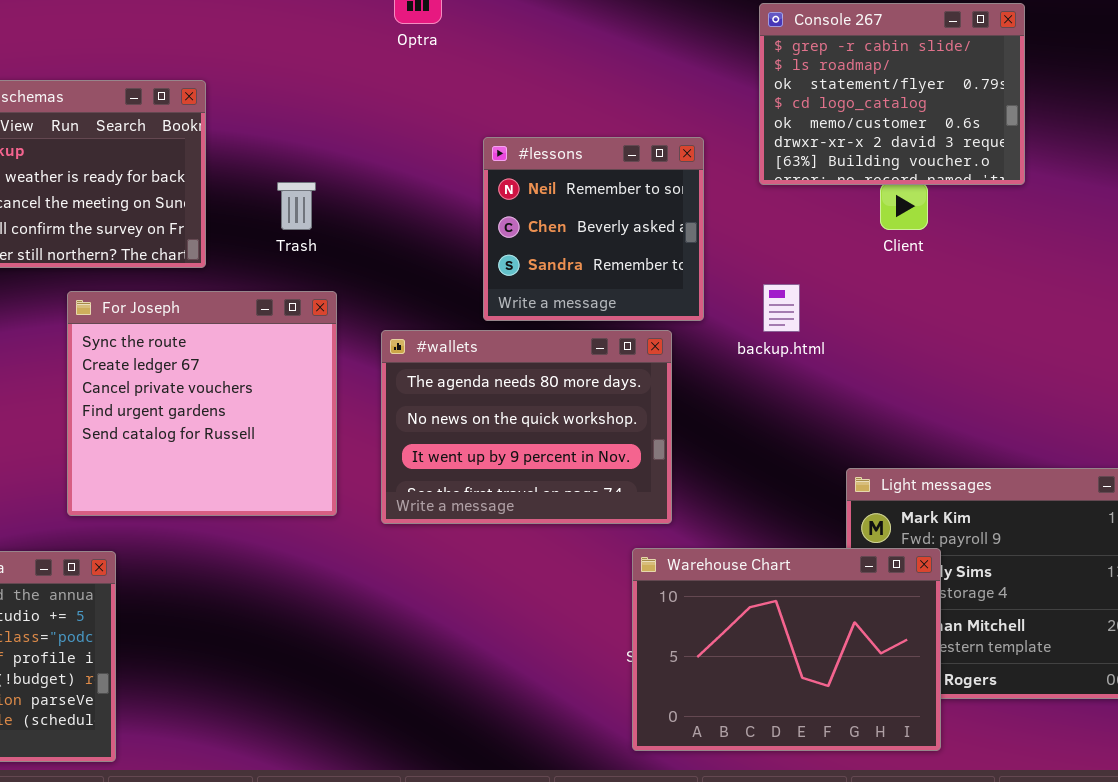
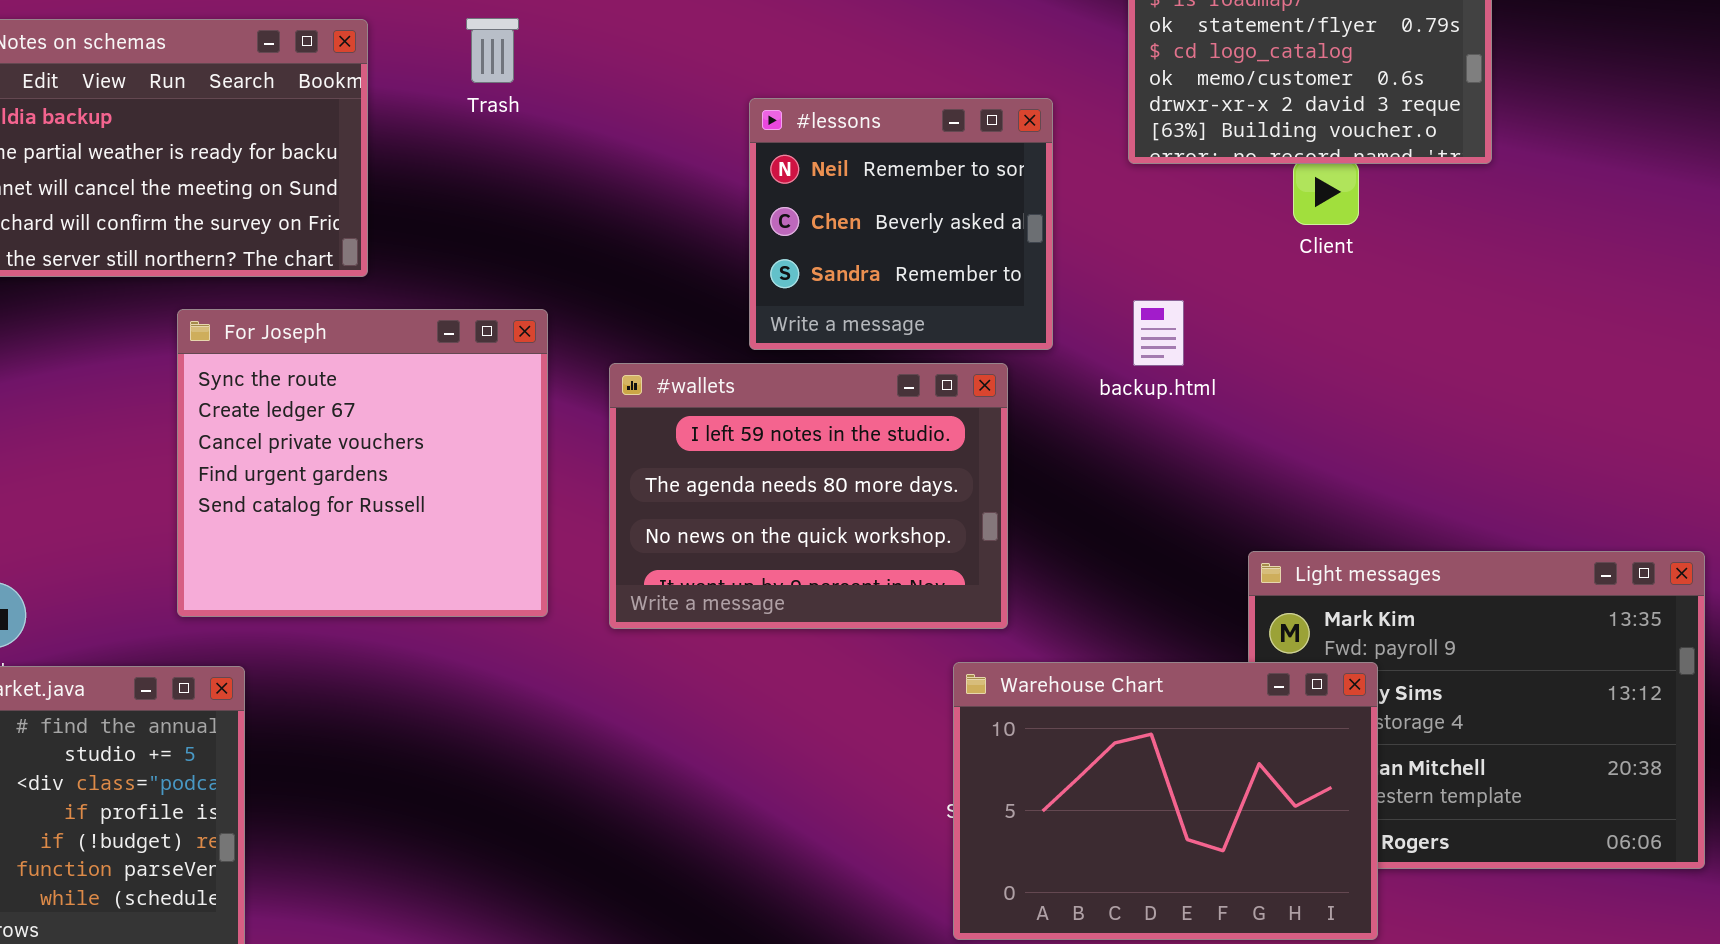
Trash: [277,182,316,230] -> [466,18,519,83], moved
#wallets: [381,330,672,524] -> [609,363,1008,629], scrolled up 1 row

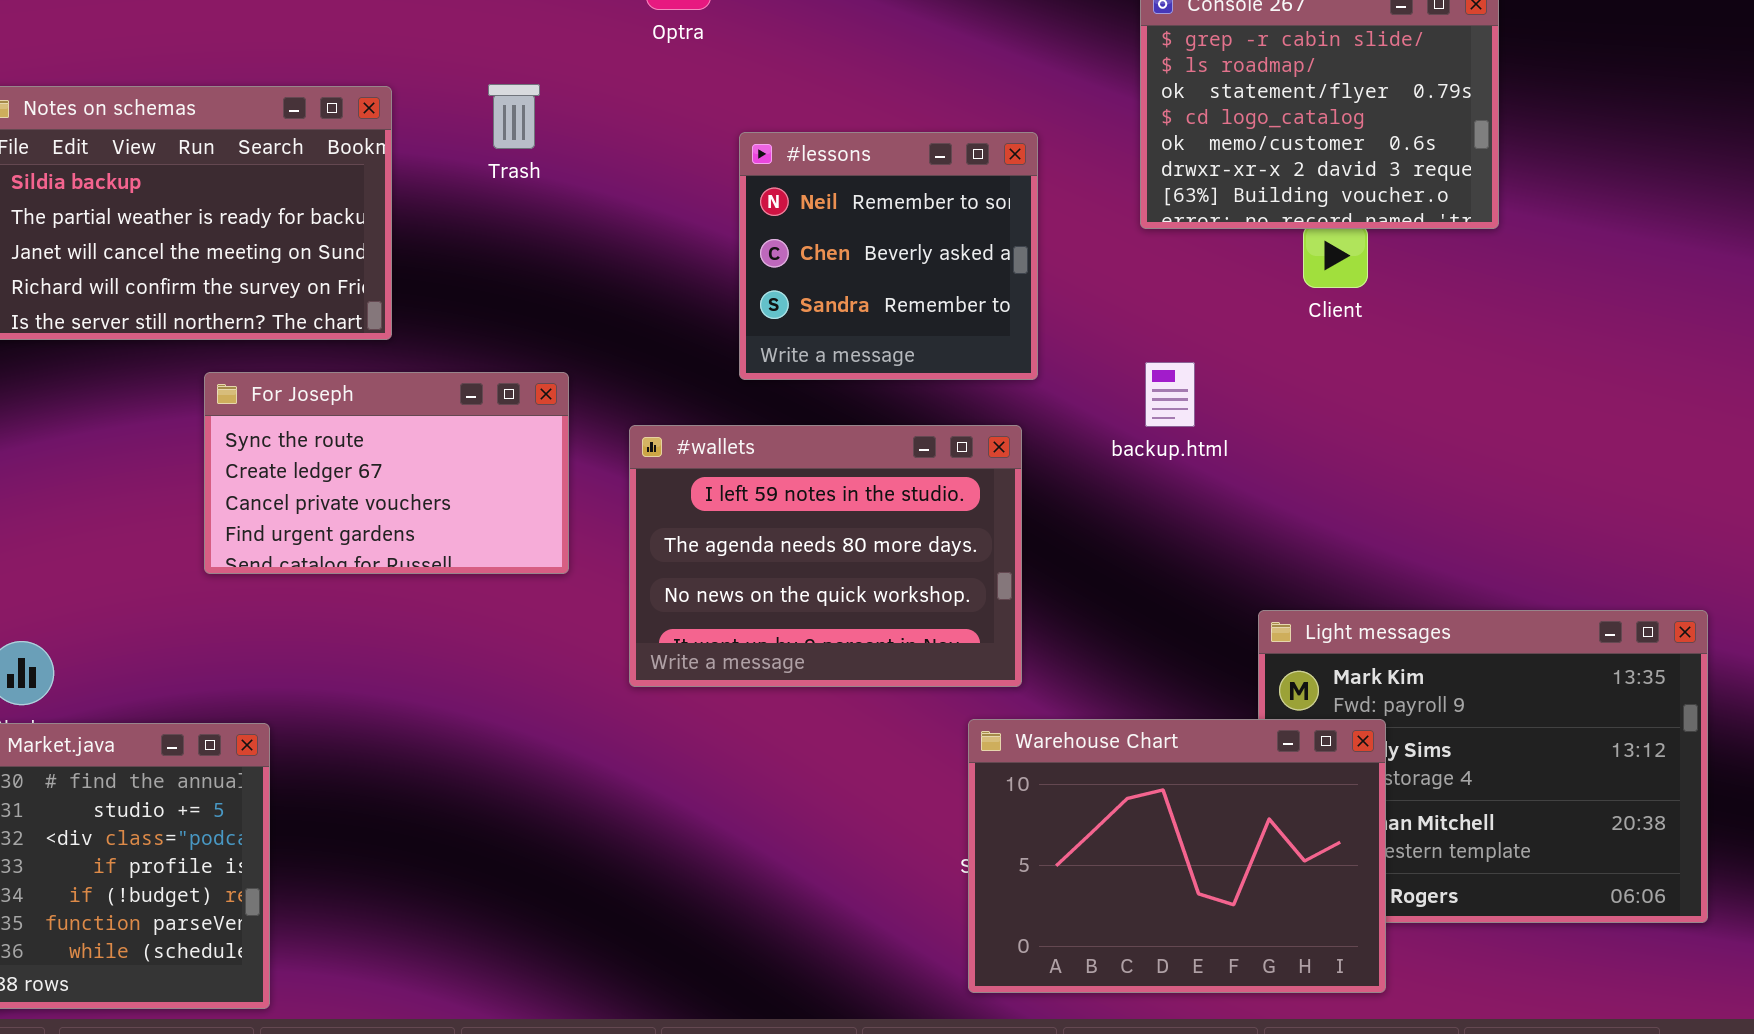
#lessons: [749,98,1053,350] -> [739,132,1038,380], moved
For Joseph: [177,309,548,617] -> [204,372,569,574], resized

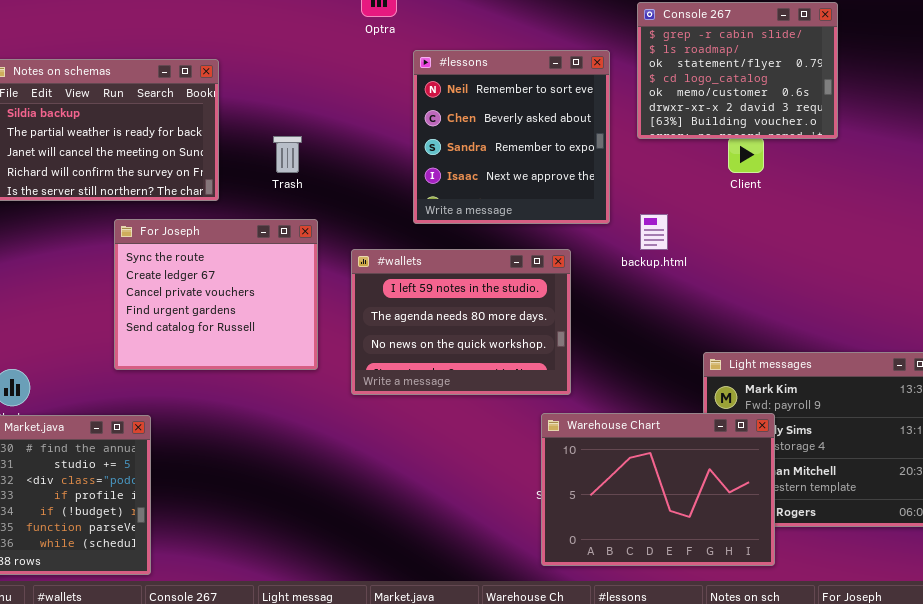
Trash: [488,84,540,149] -> [273,136,302,173], moved
#lessons: [739,132,1038,380] -> [413,50,610,224], resized
For Joseph: [204,372,569,574] -> [114,219,318,370], resized

